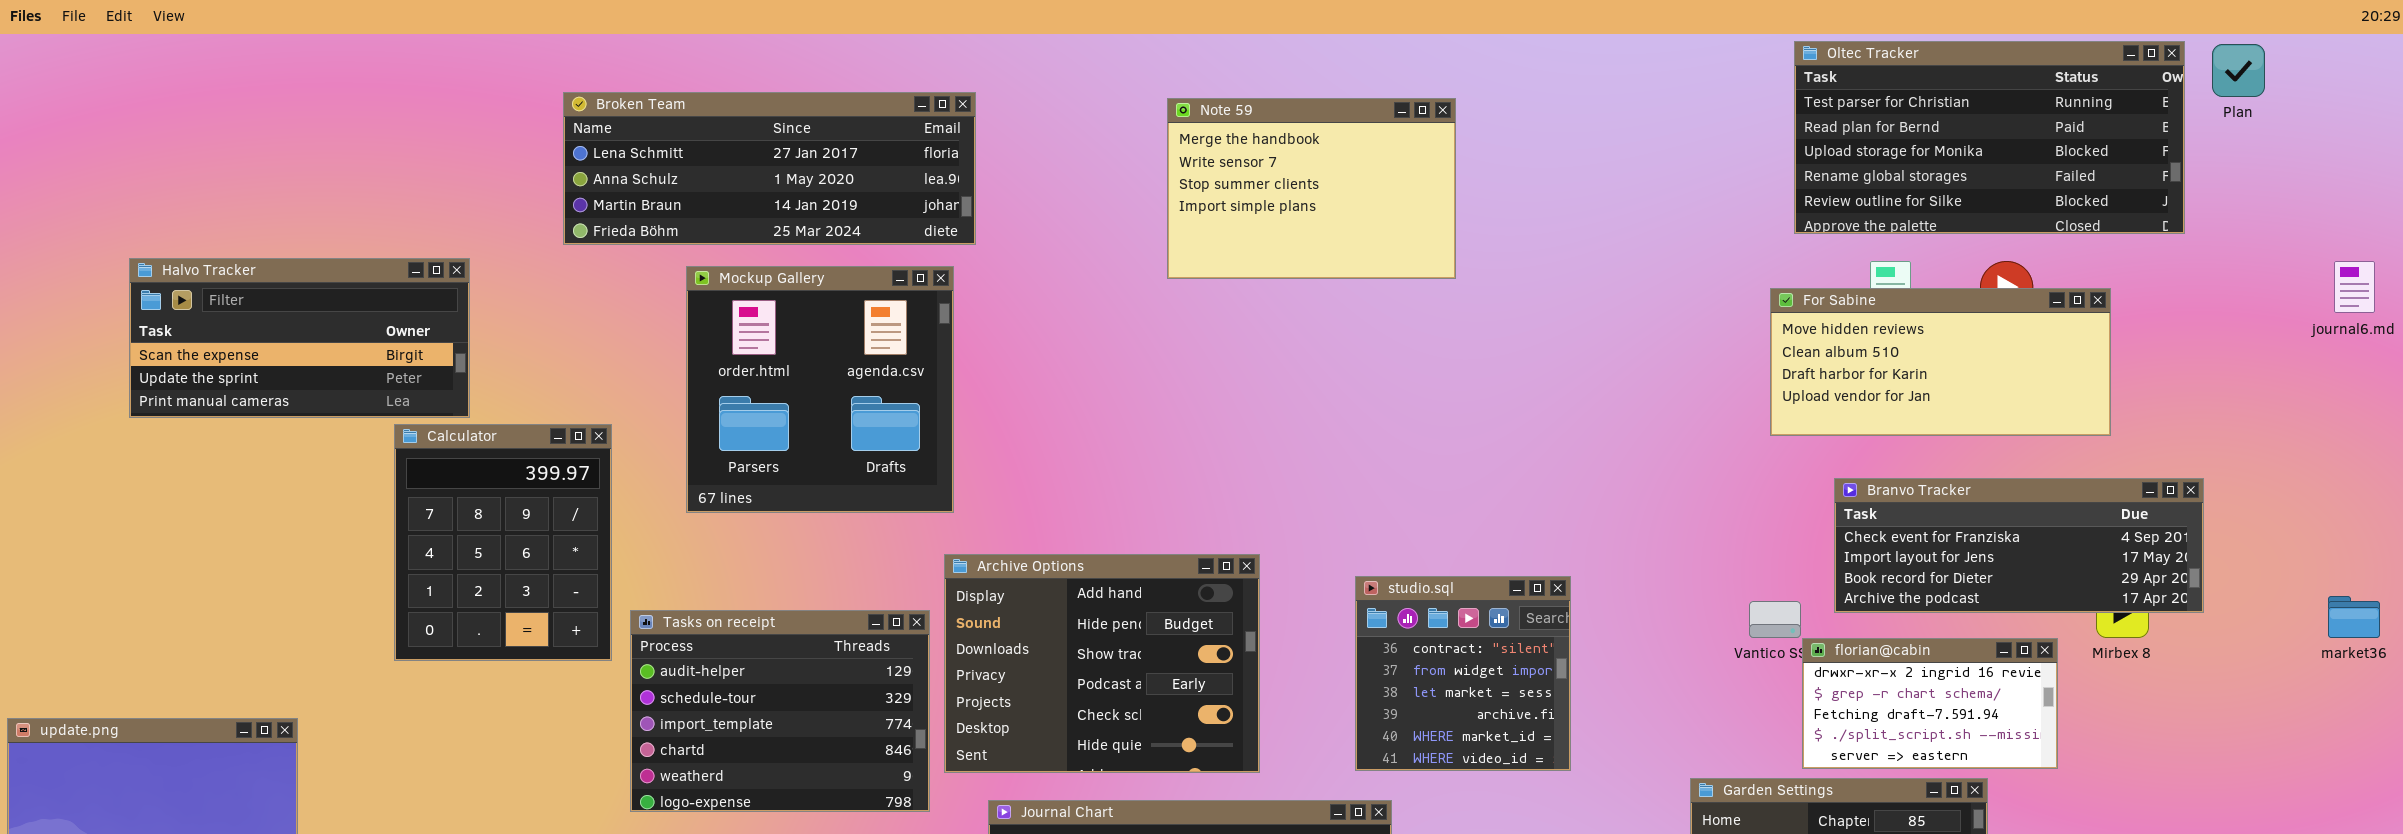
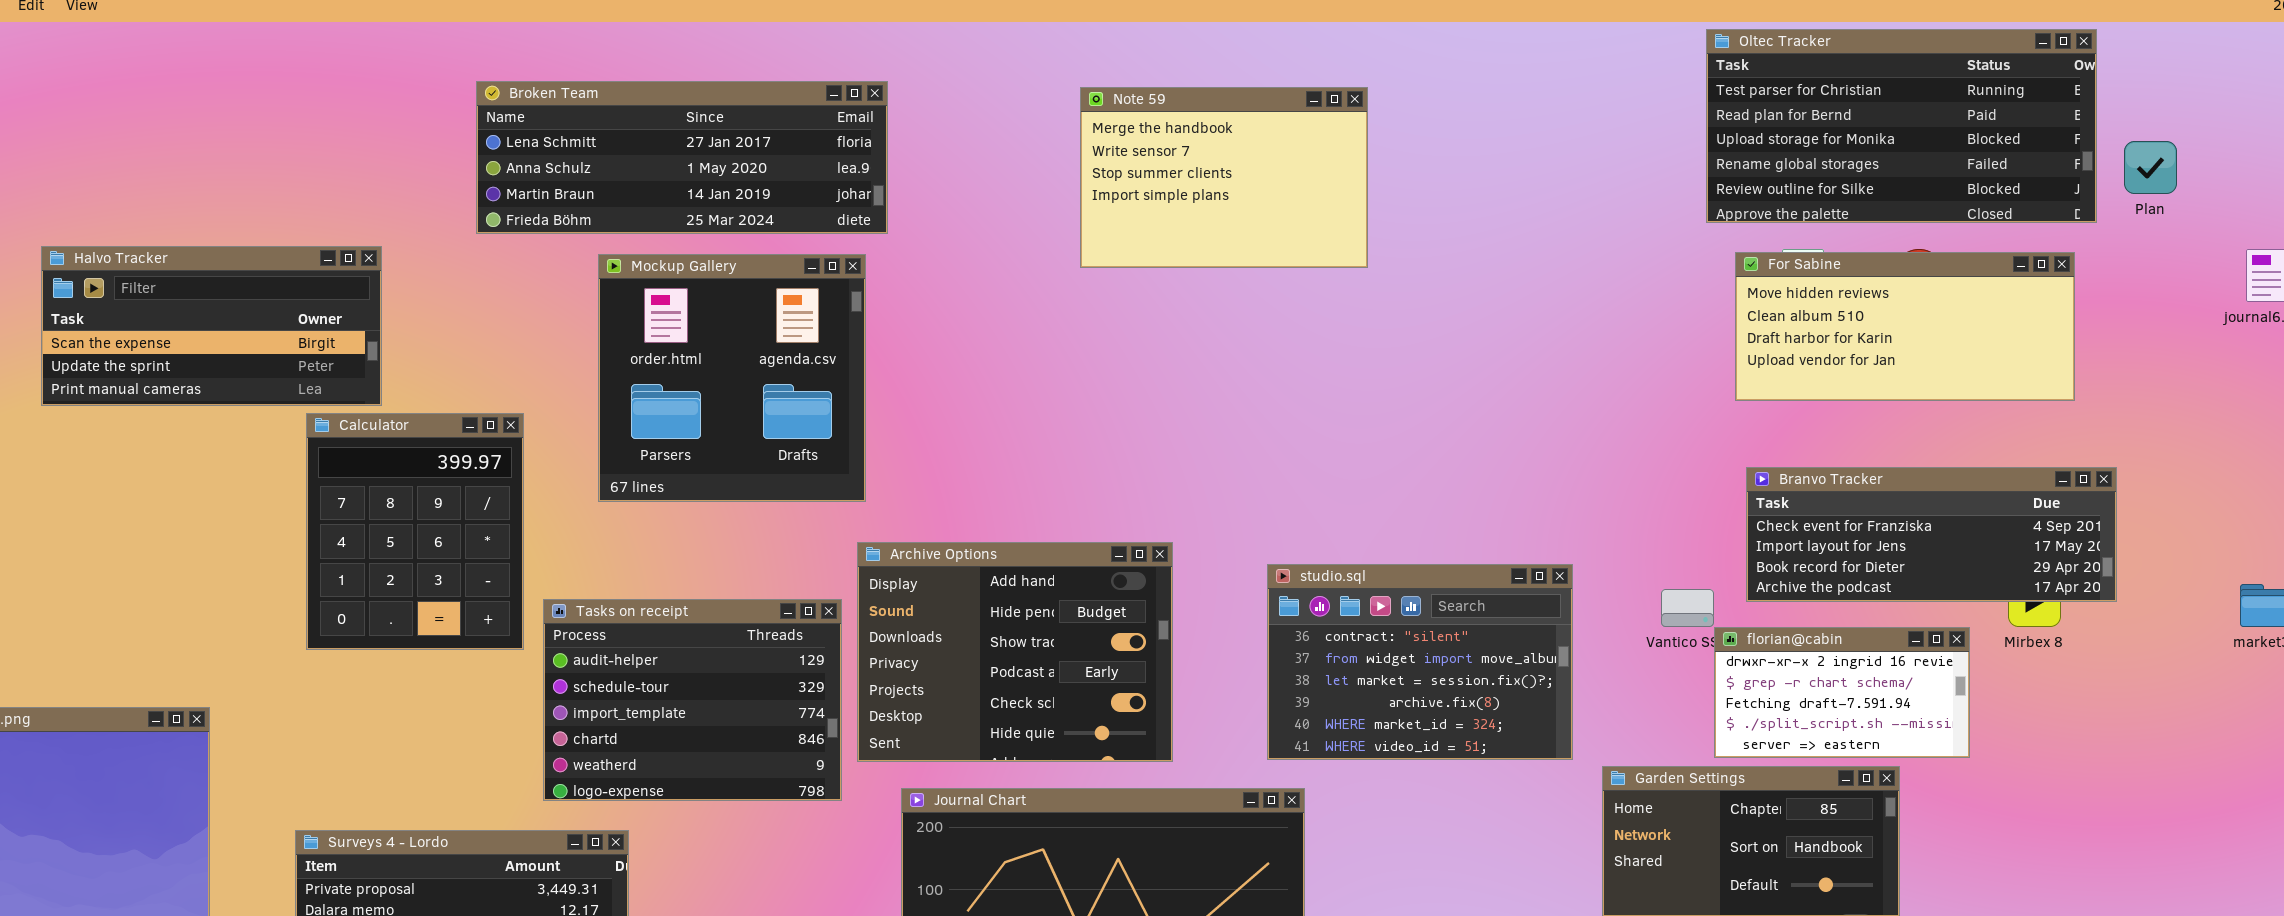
Plan: [2212,44,2265,97] -> [2124,141,2177,194], moved
For Sabine: [1770,288,2111,436] -> [1735,252,2075,401], moved
studio.sql: [1355,576,1571,771] -> [1267,564,1573,760], resized

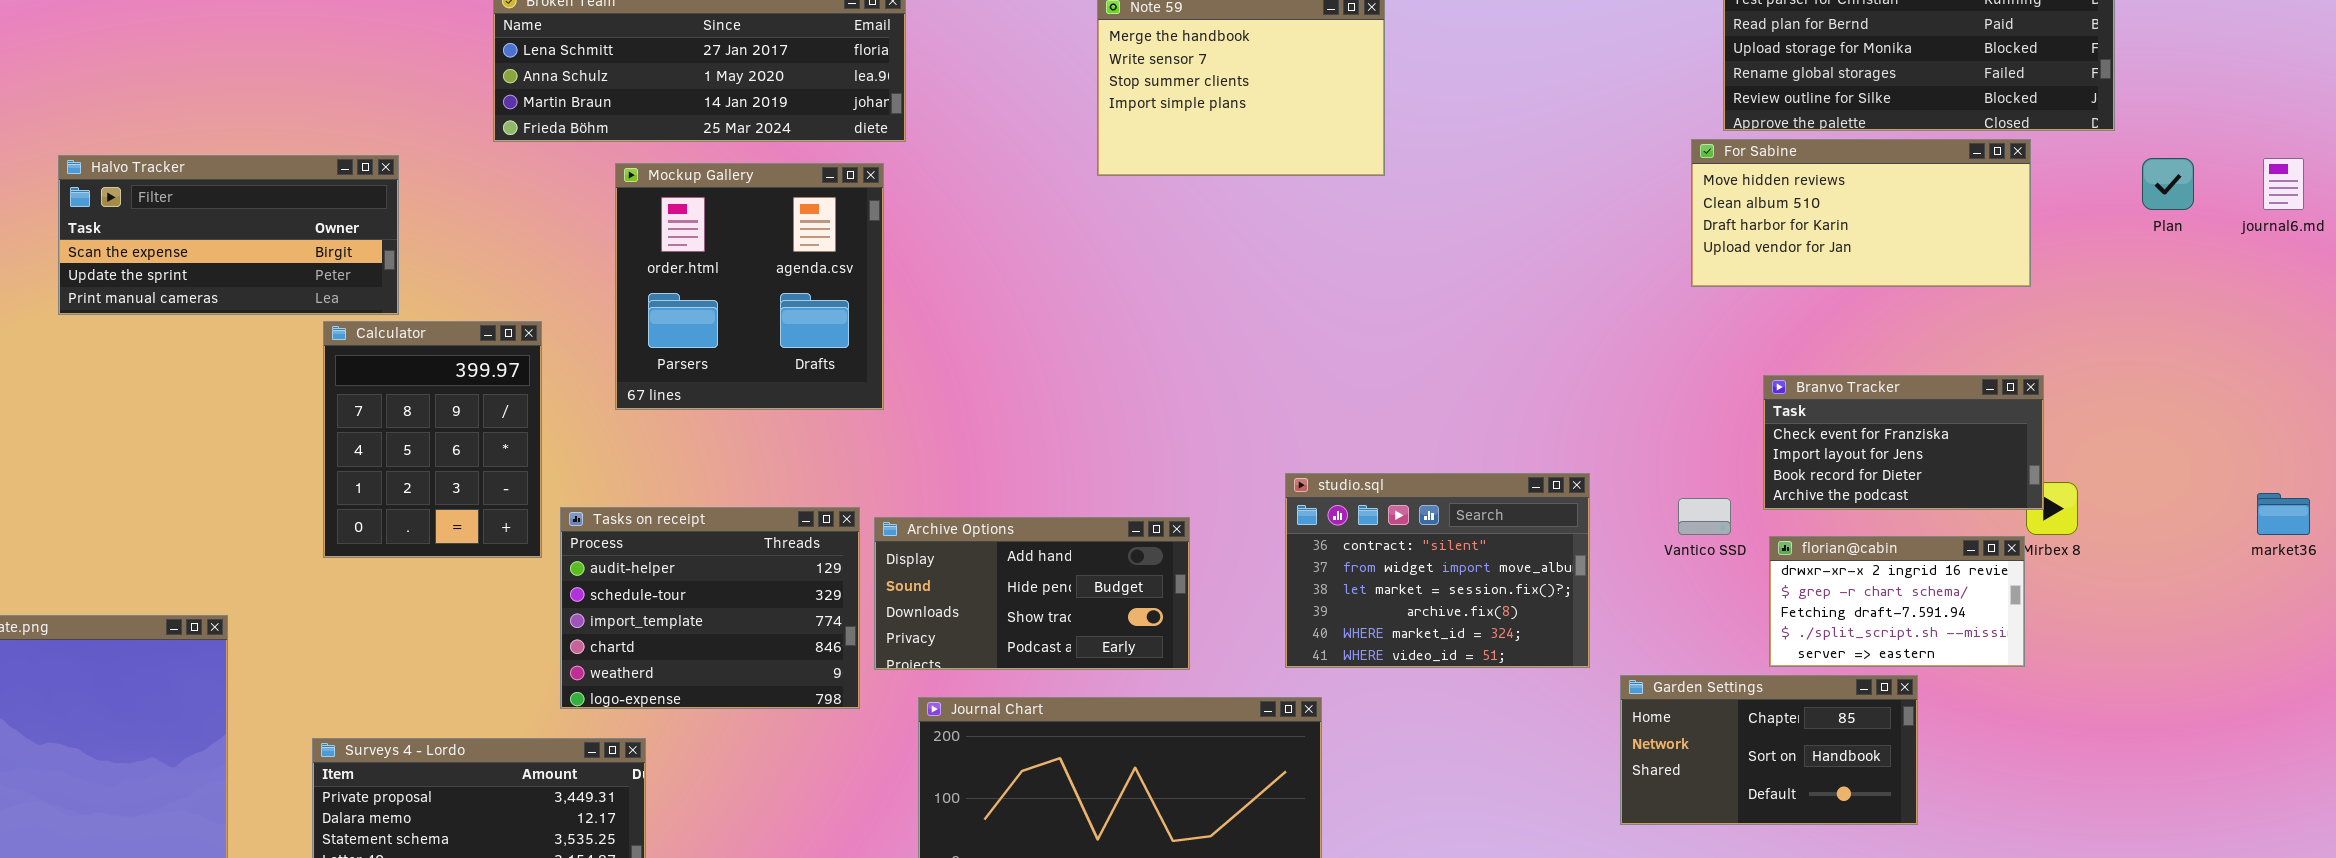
Plan: [2124,141,2177,194] -> [2142,158,2194,210], moved
For Sabine: [1735,252,2075,401] -> [1691,139,2031,287], moved
Branvo Tracker: [1746,467,2117,602] -> [1763,375,2044,510], resized
Archive Options: [857,542,1173,762] -> [874,517,1190,670], resized
florian@cabin: [1714,627,1970,758] -> [1769,536,2025,667], moved

